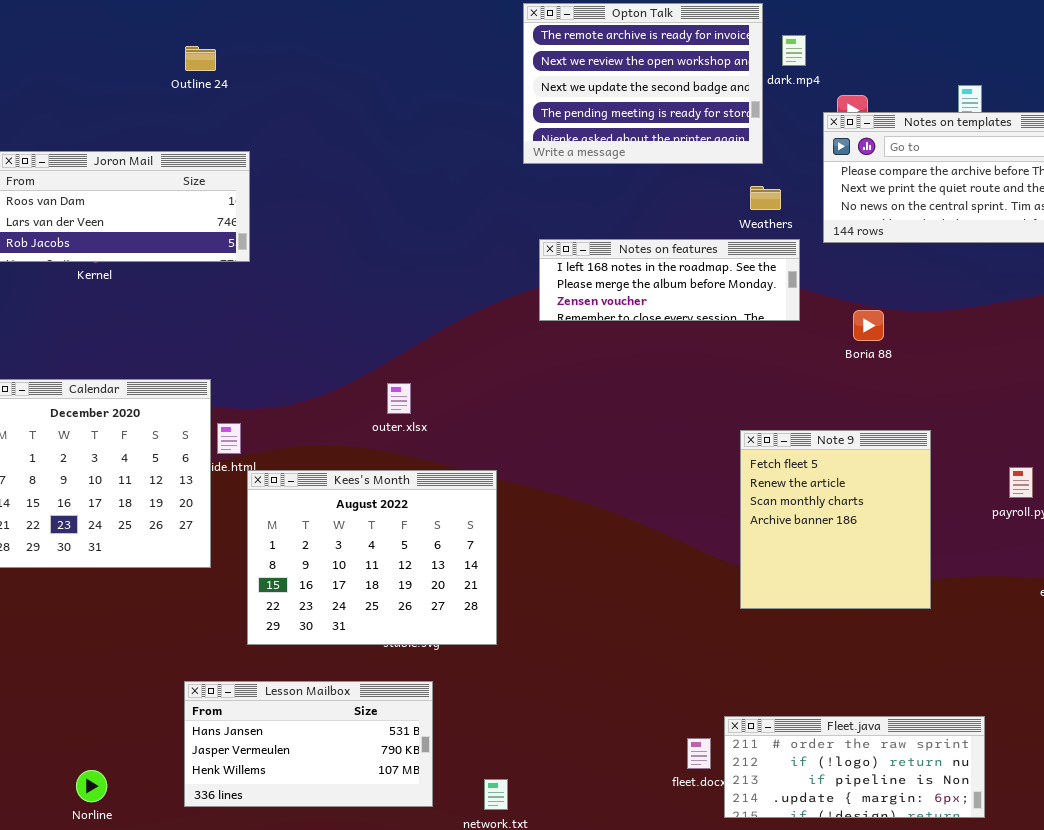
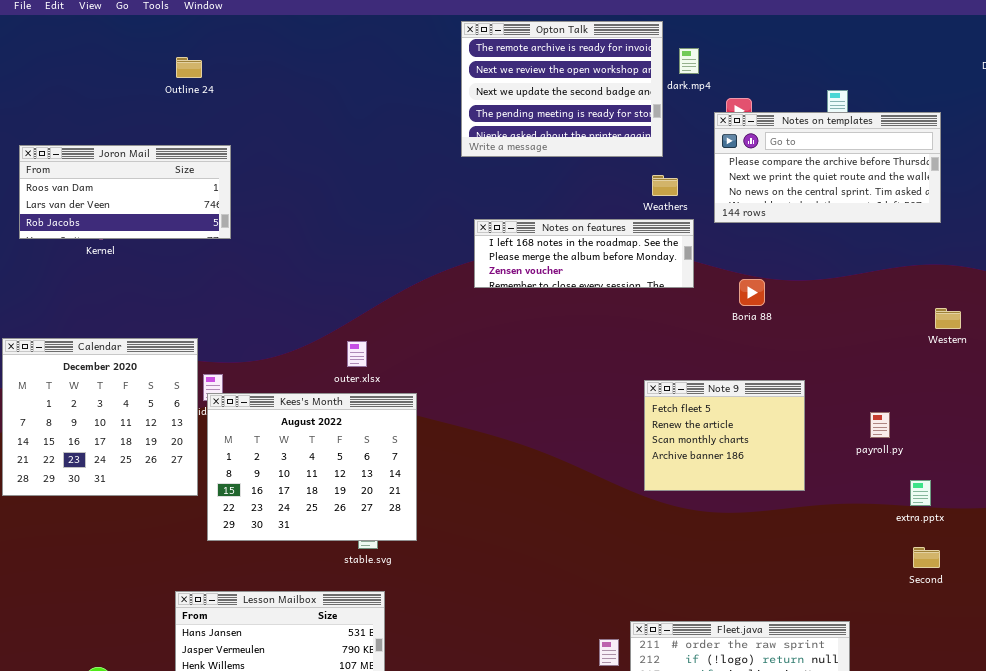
Note 9: [740,430,931,609] -> [644,380,805,491], resized
Kees's Month: [247,470,497,645] -> [207,393,417,541], moved

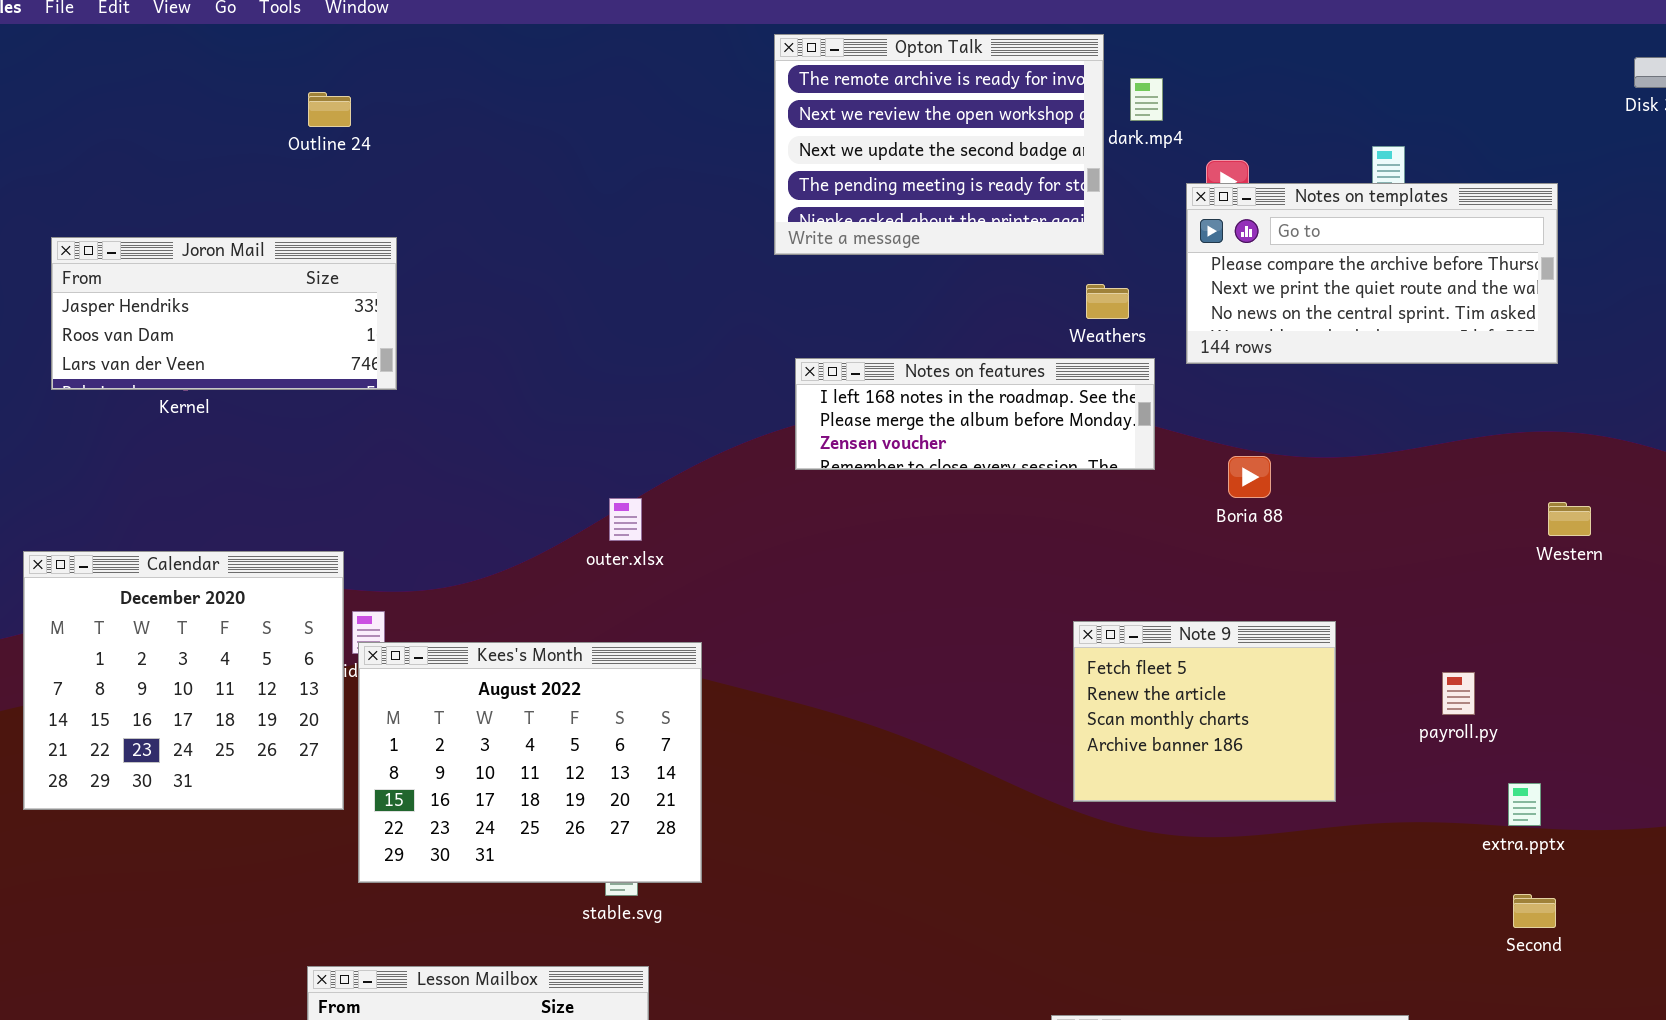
Joron Mail: [19,145,231,239] -> [51,237,397,390], scrolled up 1 row
outer.xlsx: [347,341,367,367] -> [609,498,642,541], moved

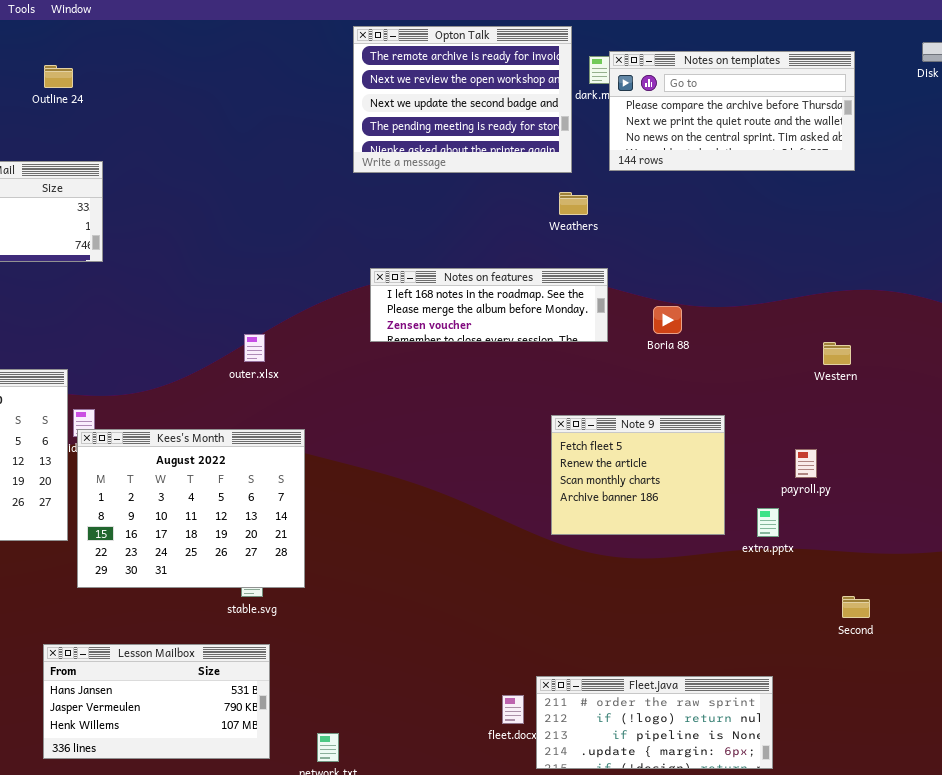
Notes on templates: [1186,183,1558,364] -> [609,51,855,171], moved
Notes on features: [795,358,1155,470] -> [370,268,608,342], moved
Western: [1548,502,1591,536] -> [823,342,851,365], moved
extra.pptx: [1508,783,1541,826] -> [757,508,779,537], moved

